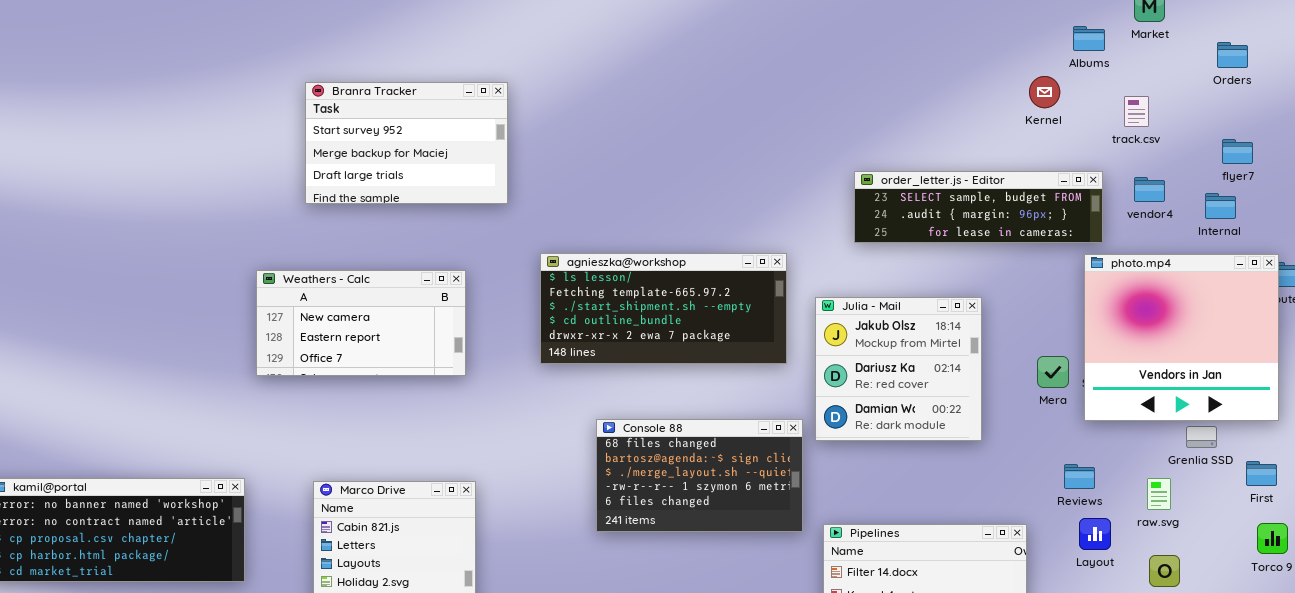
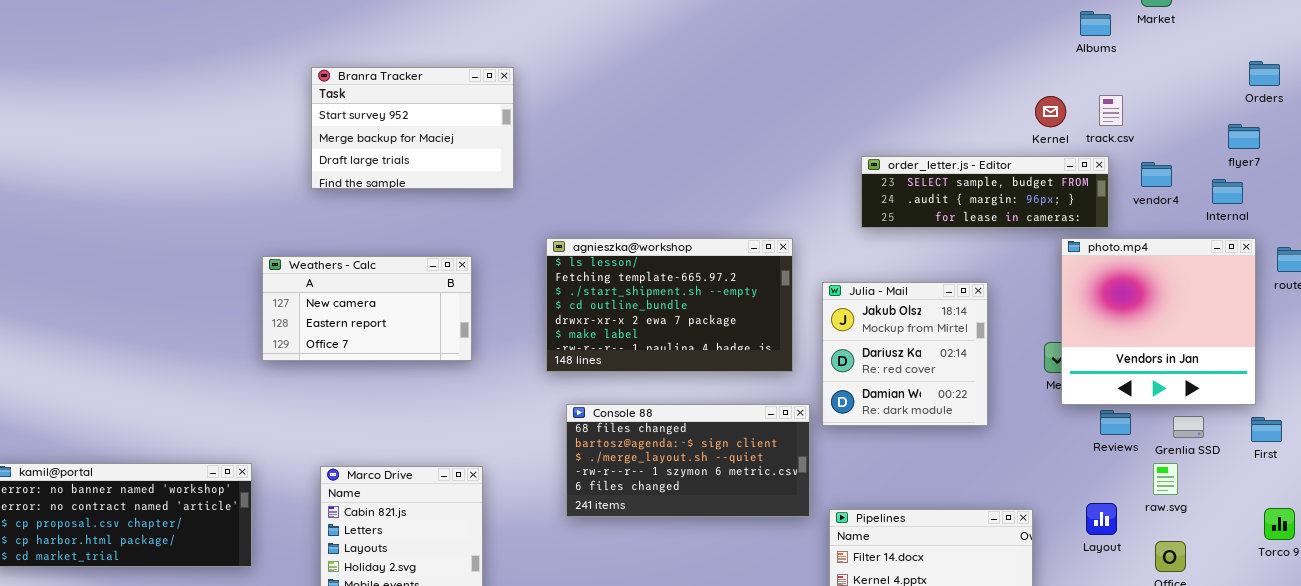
Orders: [1217,42,1248,68] -> [1249,61,1280,86], moved
Kernel: [1029,76,1060,108] -> [1035,96,1066,127], moved
track.csv: [1124,96,1149,127] -> [1099,95,1123,126], moved
agnieszka@workshop: [540,253,787,364] -> [546,238,793,372], resized
photo.mp4: [1084,254,1279,421] -> [1061,238,1256,405], moved
Console 88: [596,419,803,532] -> [566,404,810,517], resized
Grenlia SSD: [1186,426,1217,448] -> [1173,416,1204,438], moved
First: [1246,461,1277,486] -> [1251,417,1282,442], moved
Reviews: [1064,464,1095,489] -> [1100,410,1131,435], moved

